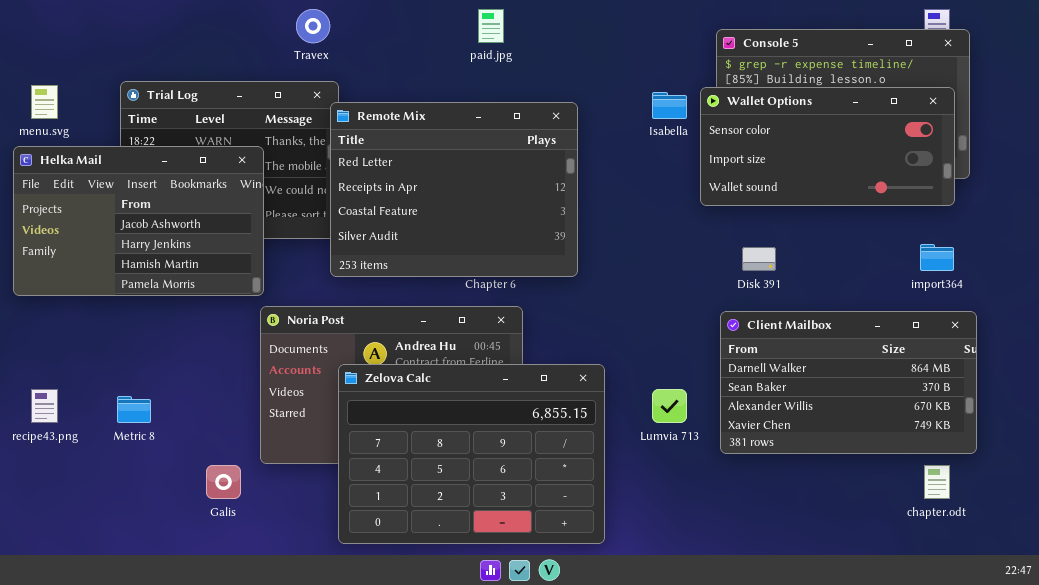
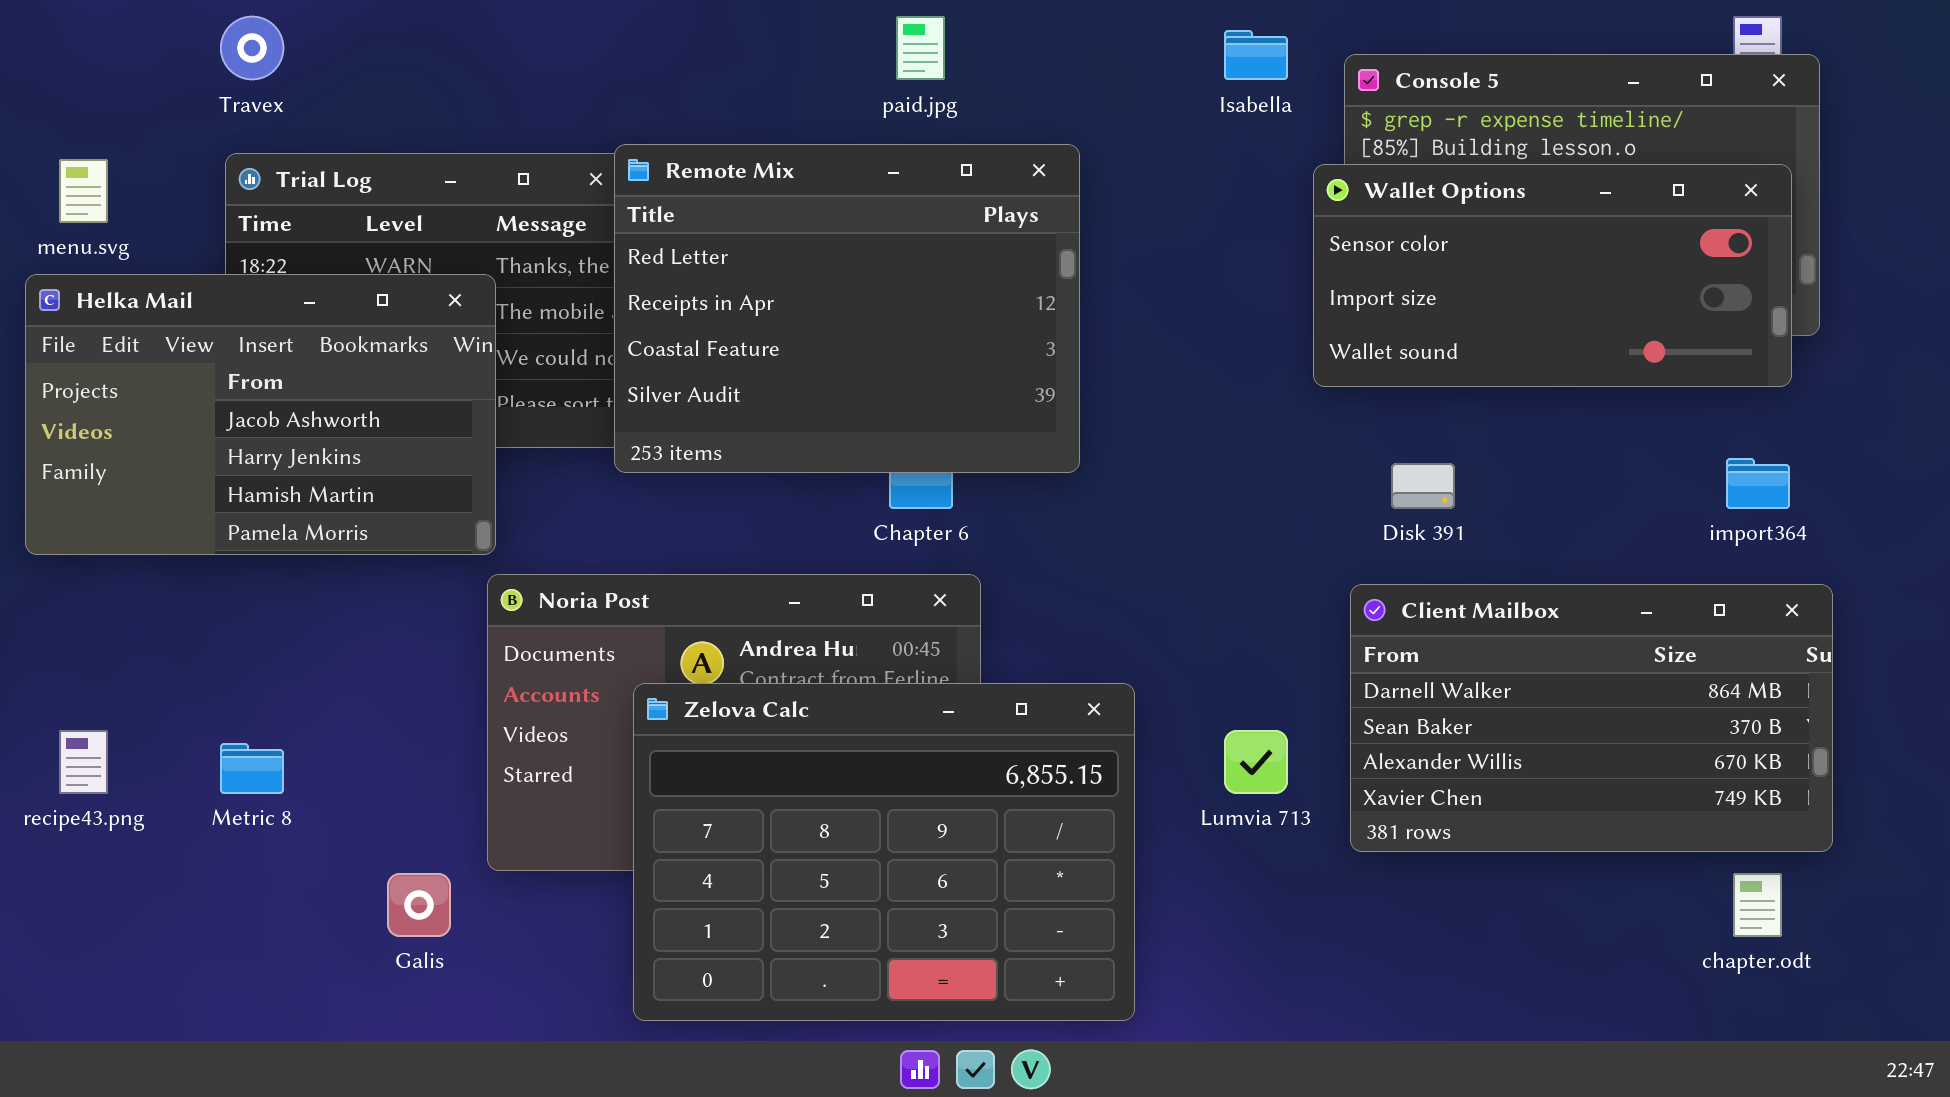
Travex: [296,9,330,43] -> [220,16,284,80], moved
Isabella: [652,92,687,119] -> [1224,30,1288,80], moved
Remote Mix: [330,102,578,277] -> [614,144,1080,473], moved

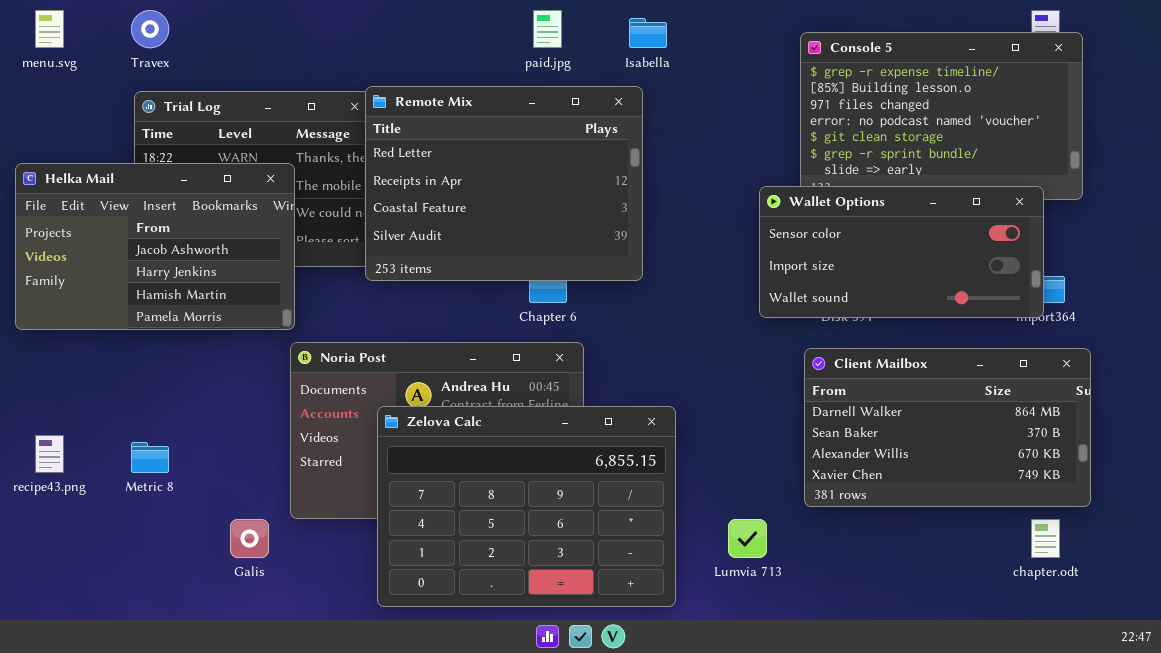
Isabella: [1224,30,1288,80] -> [629,18,667,48], moved
menu.svg: [59,159,108,223] -> [35,10,64,48], moved
Wallet Options: [1313,164,1792,387] -> [759,186,1044,318], moved
Lumvia 713: [1224,730,1288,794] -> [728,519,767,558], moved

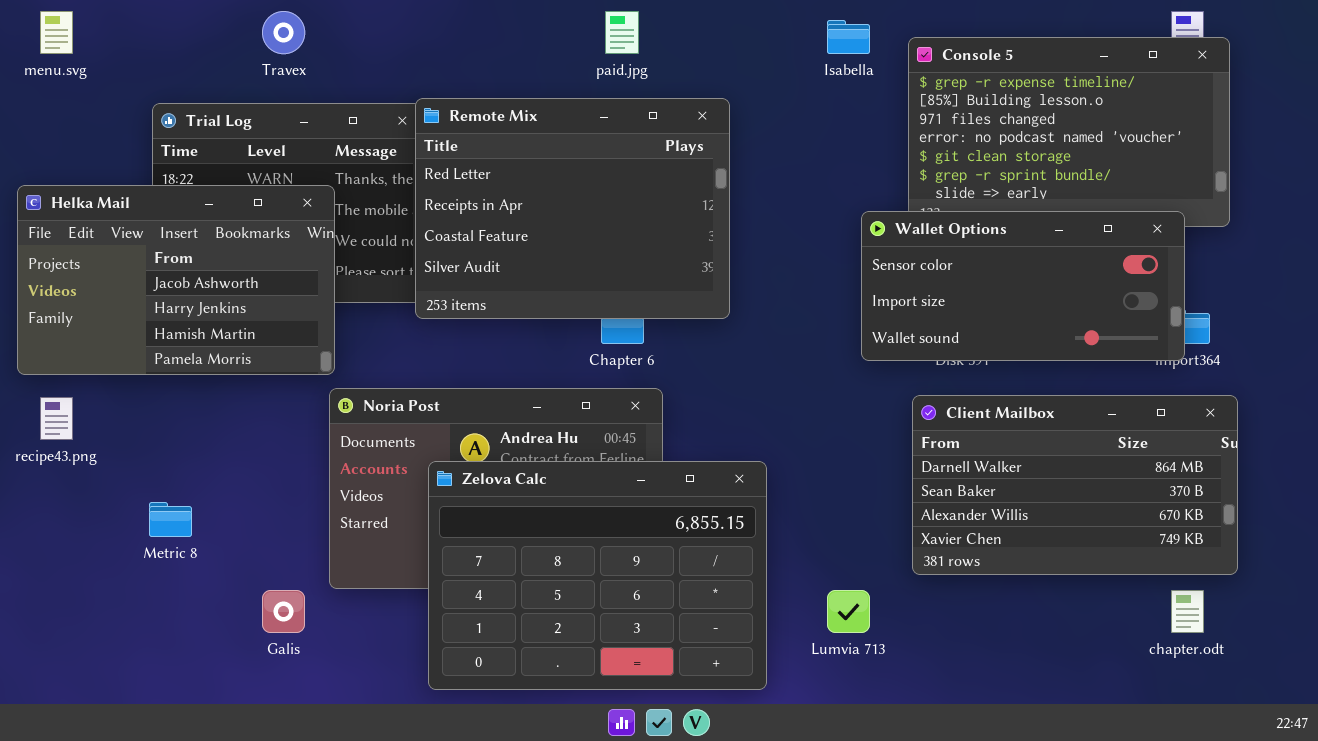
Travex: [131,10,169,48] -> [262,11,305,54], moved
Isabella: [629,18,667,48] -> [827,20,870,54], moved
recipe43.png: [35,435,64,473] -> [40,397,73,440], moved

